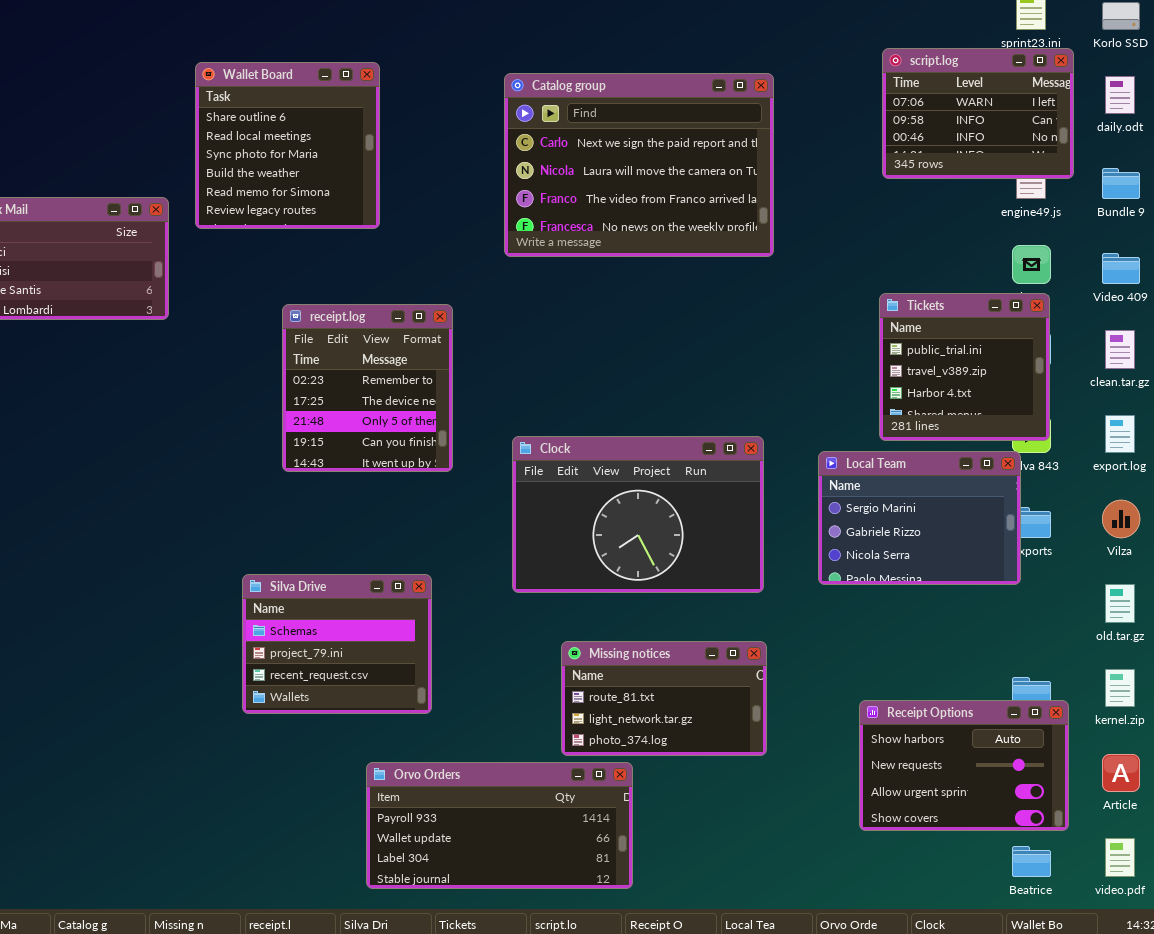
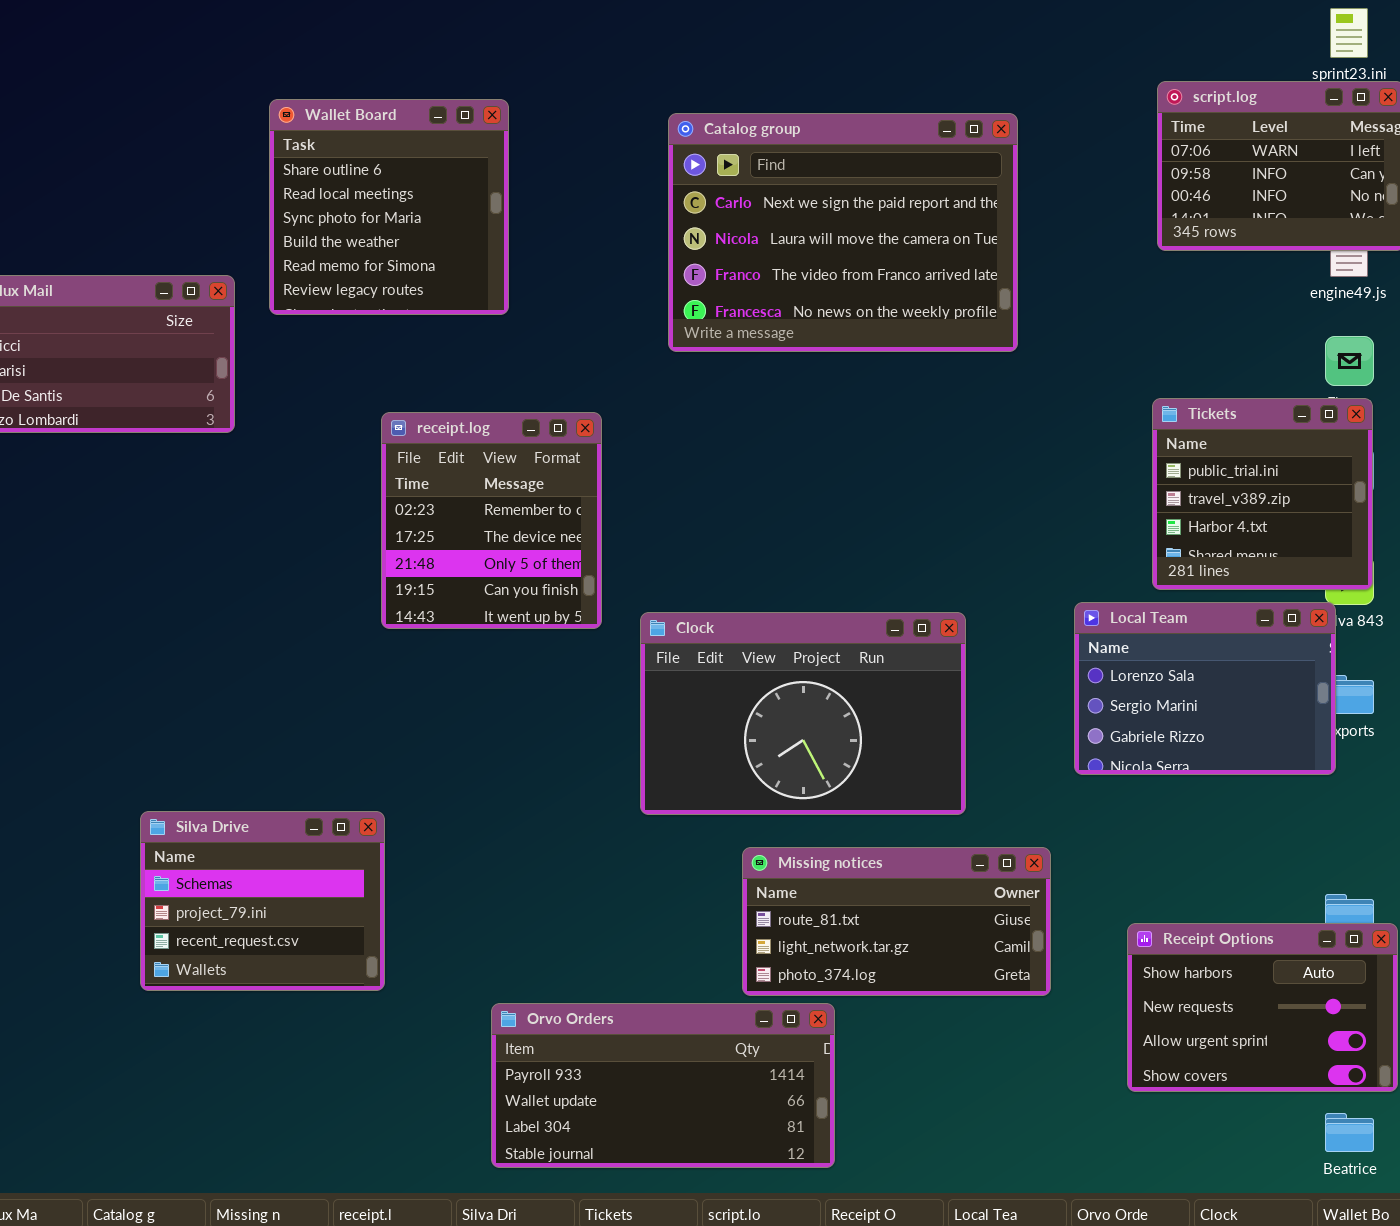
Clock: [512,436,764,593] -> [640,612,966,815], moved
Local Team: [818,451,1021,585] -> [1074,602,1336,775], scrolled up 1 row
Silva Drive: [242,574,432,714] -> [140,811,385,991], moved
Missing notices: [561,641,767,756] -> [742,847,1051,996], resized

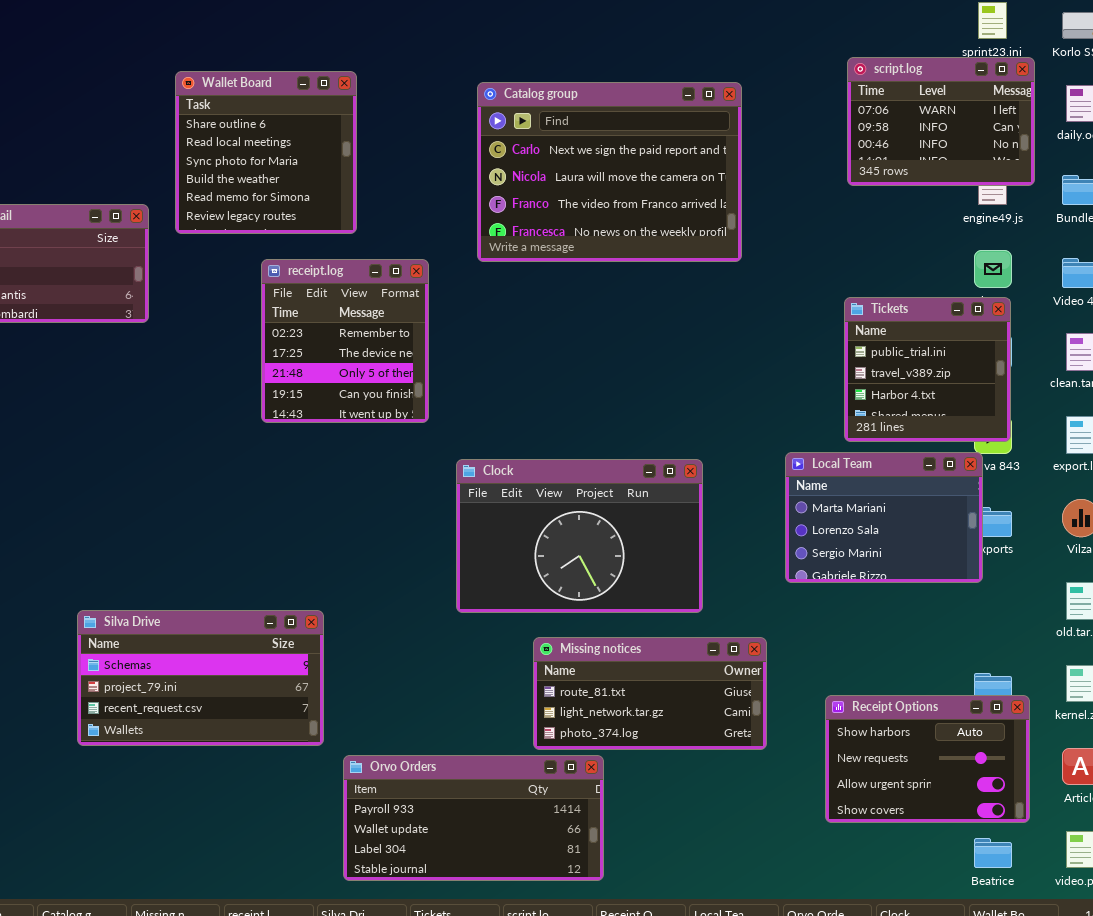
receipt.log: [381,412,602,629] -> [261,259,429,423], moved
Local Team: [1074,602,1336,775] -> [785,452,983,583], scrolled up 1 row
Silva Drive: [140,811,385,991] -> [77,610,324,746], resized

